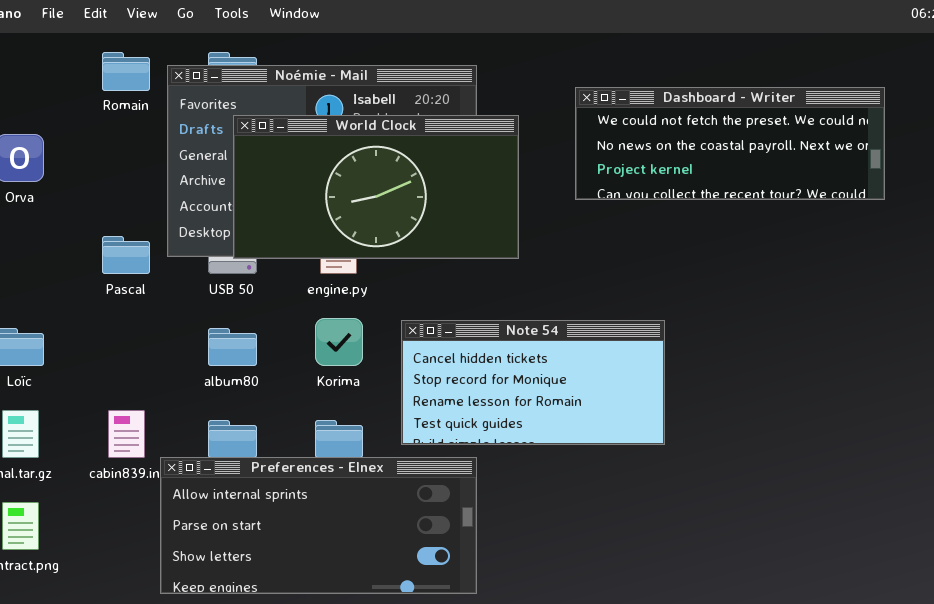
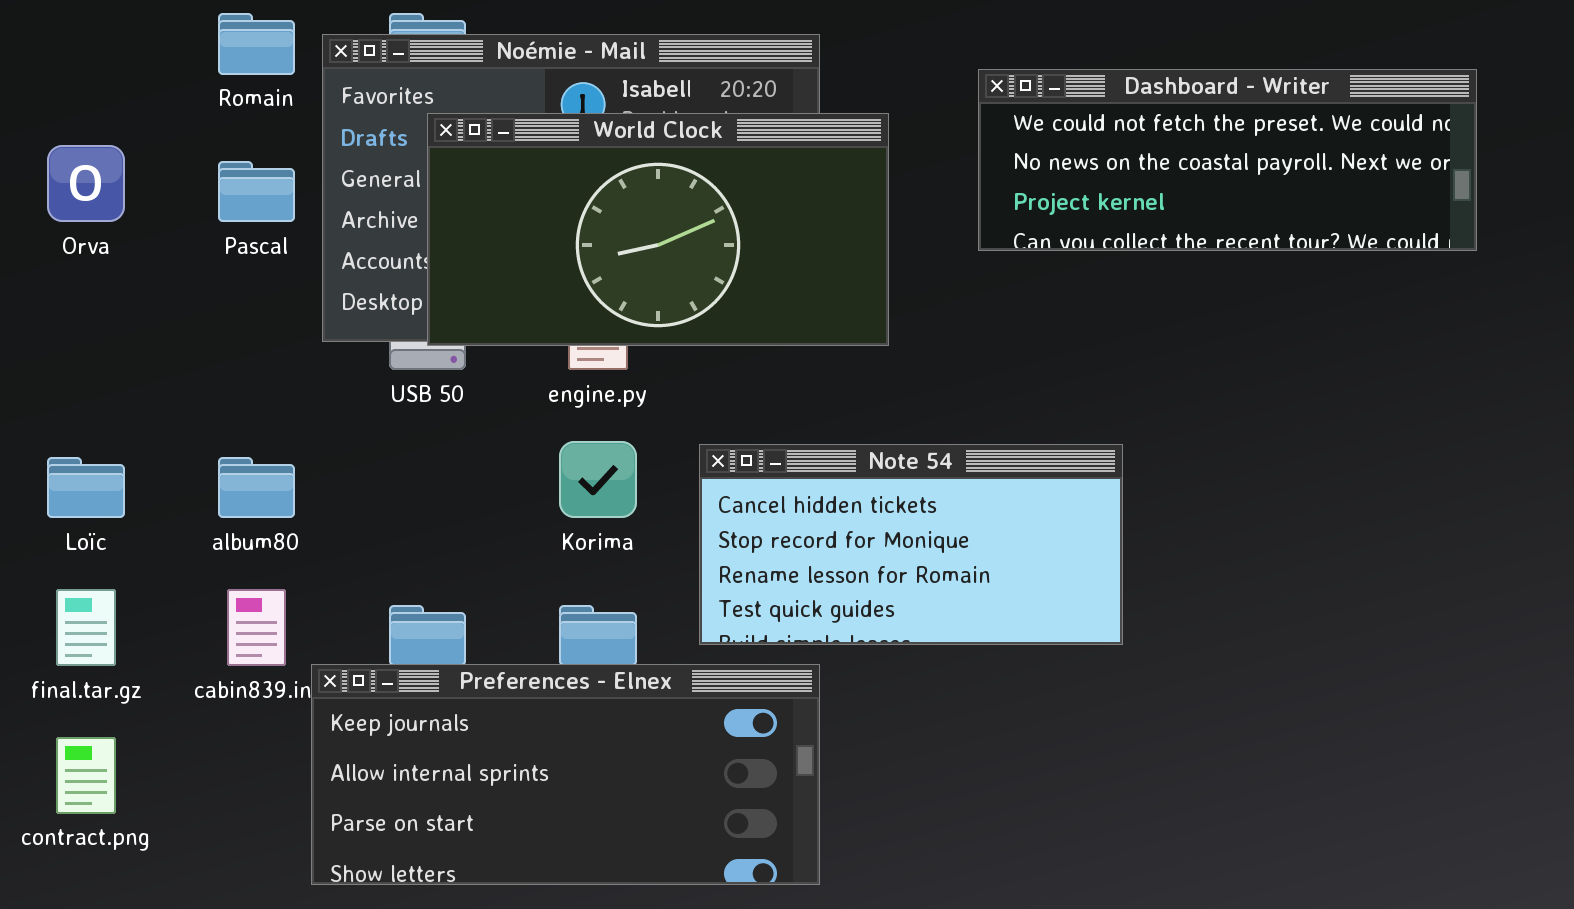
Pascal: [102,236,150,274] -> [218,161,295,222], moved
album80: [208,328,257,366] -> [218,457,295,518], moved
Preferences - Elnex: [160,457,477,594] -> [311,664,820,885], scrolled up 1 row

